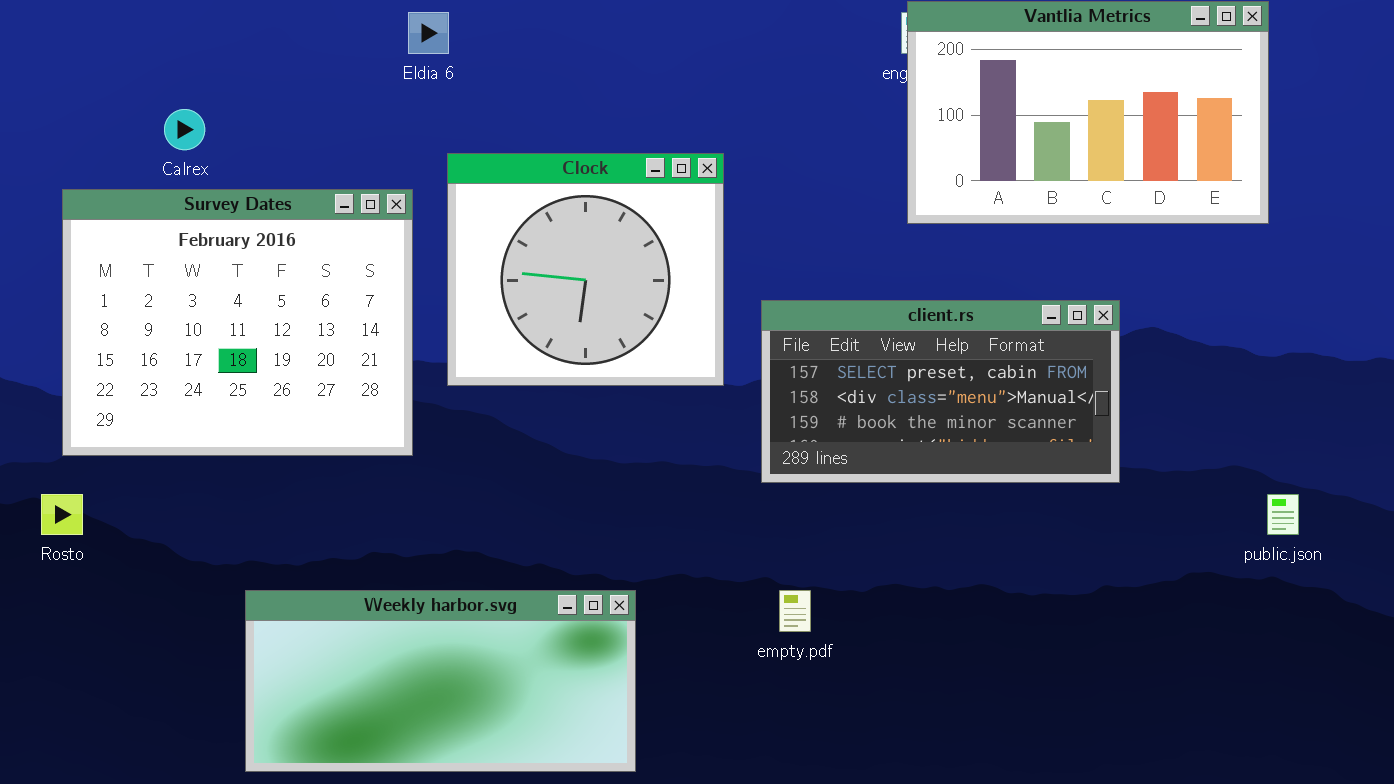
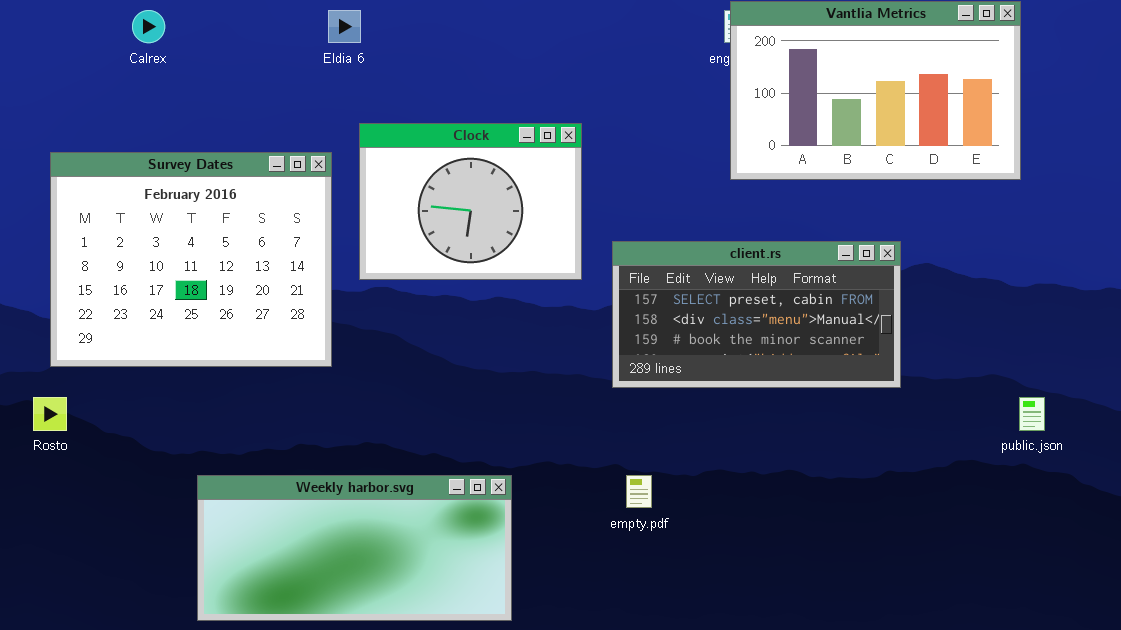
Calrex: [164,109,205,150] -> [132,10,165,43], moved
Clock: [447,153,724,386] -> [359,123,582,280], resized

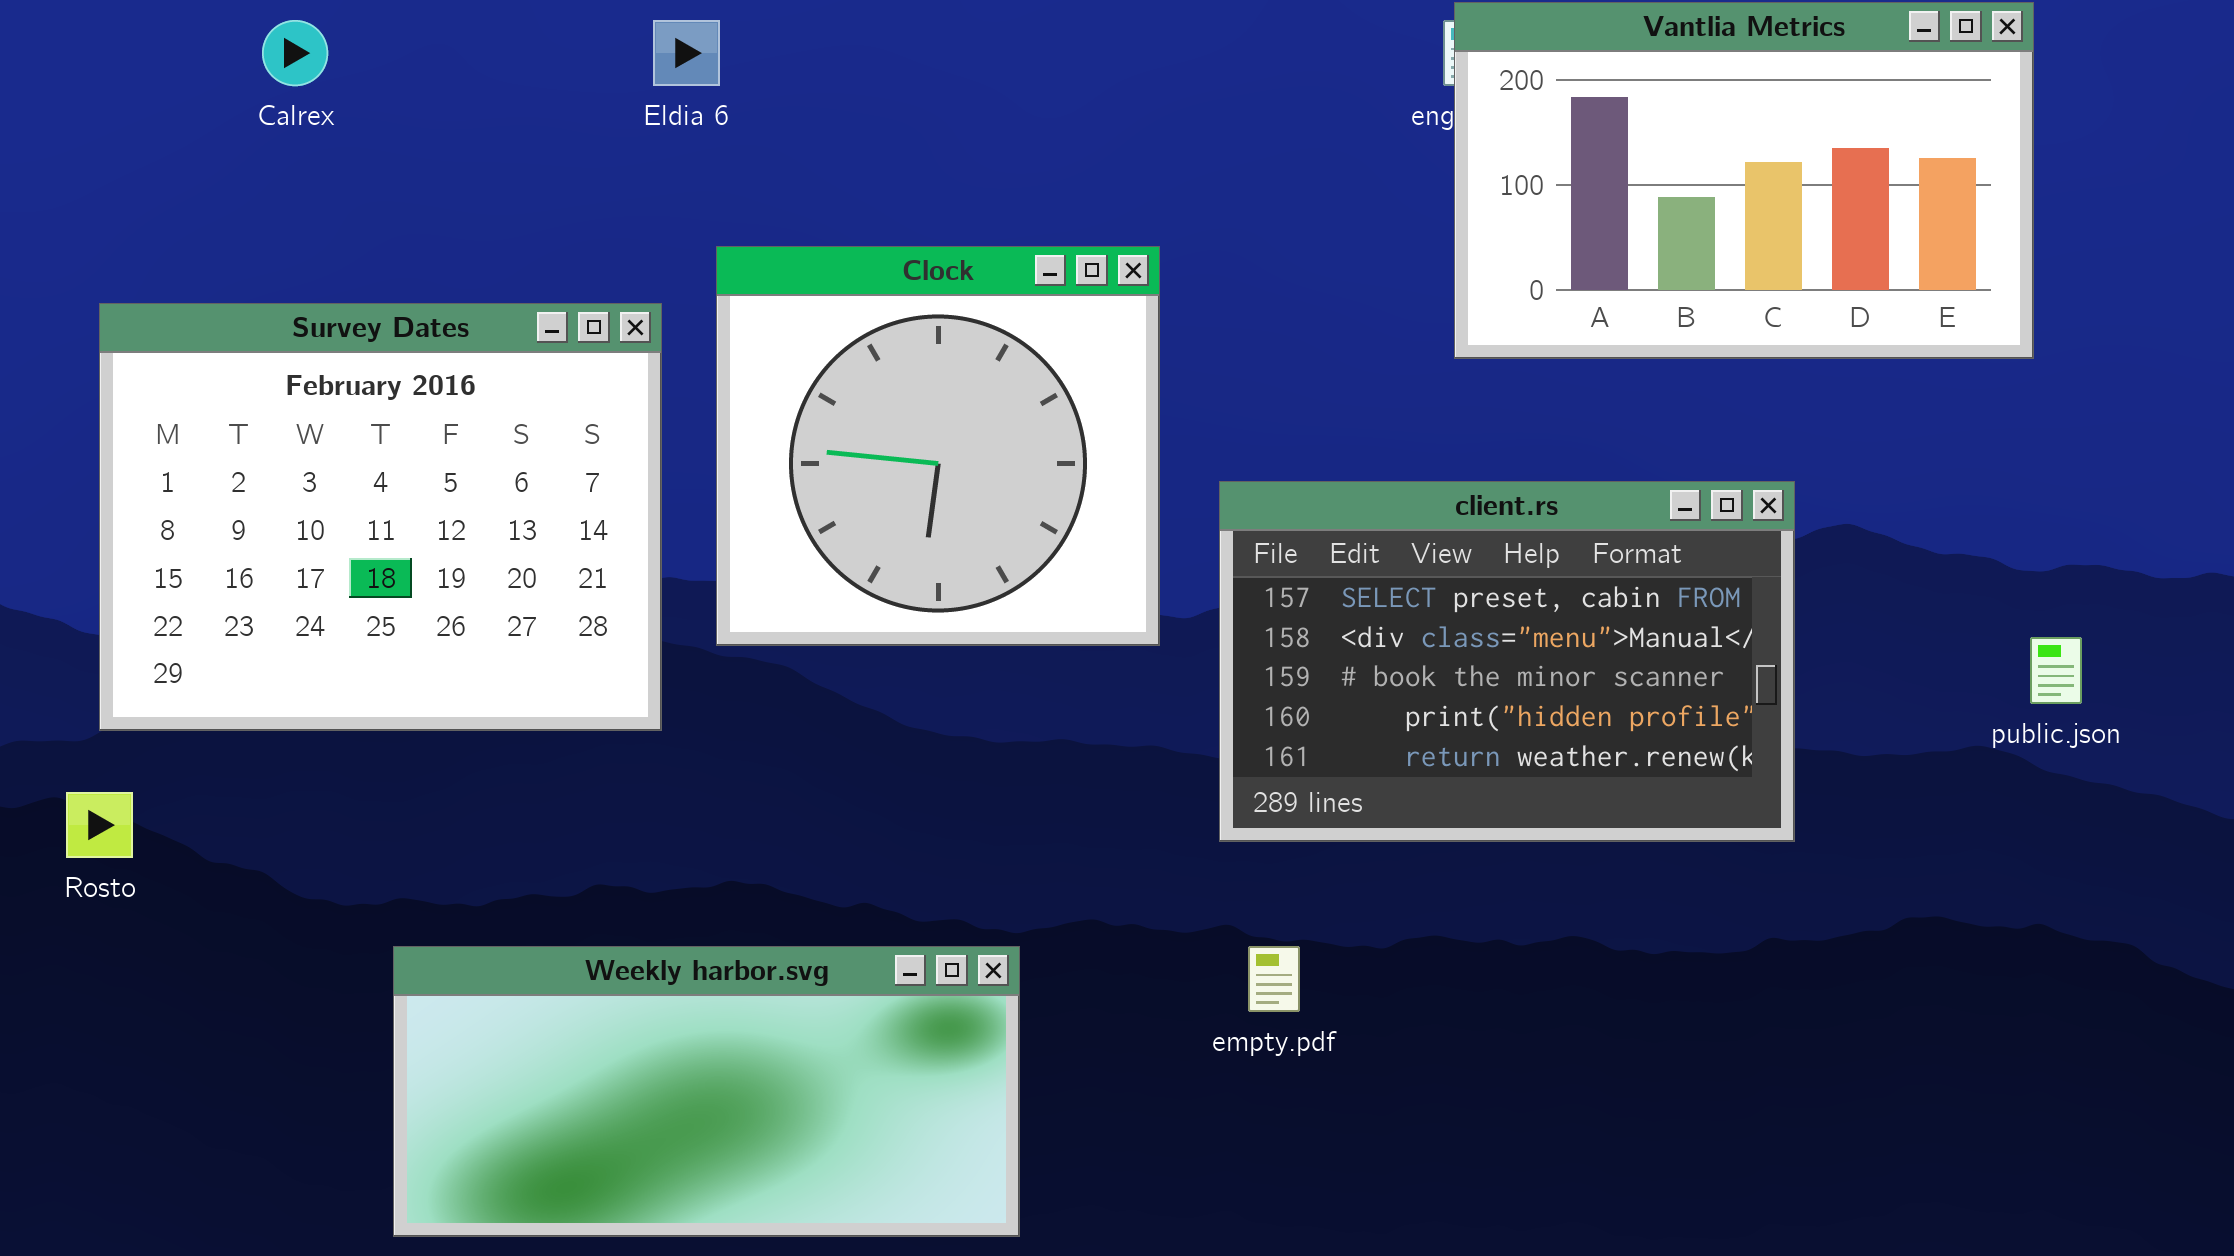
Clock: [359,123,582,280] -> [716,246,1160,646], resized
client.rs: [612,241,901,388] -> [1219,481,1795,842], resized
public.json: [1019,397,1045,431] -> [2030,637,2082,704], moved

